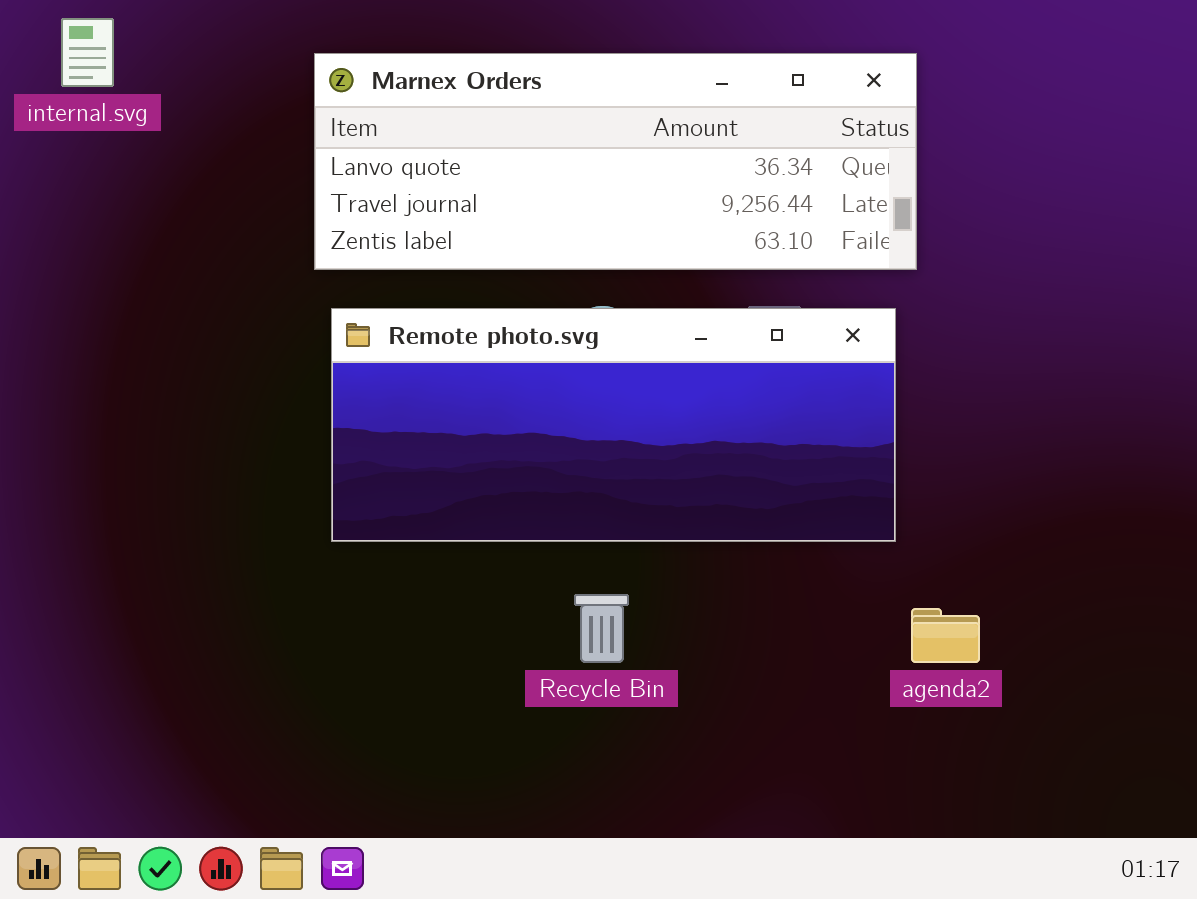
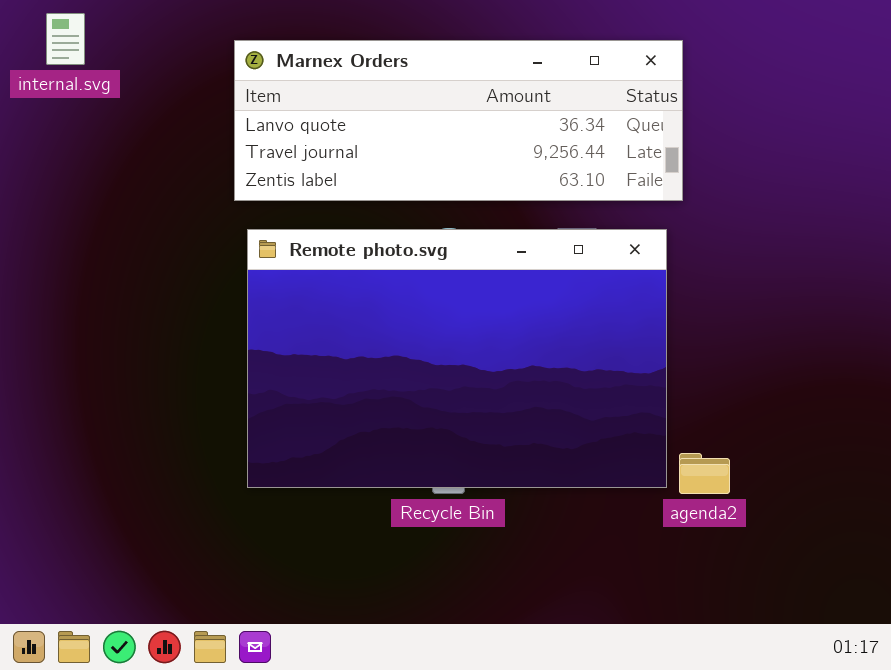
Remote photo.svg: [331,308,896,542] -> [247,229,667,488], resized

